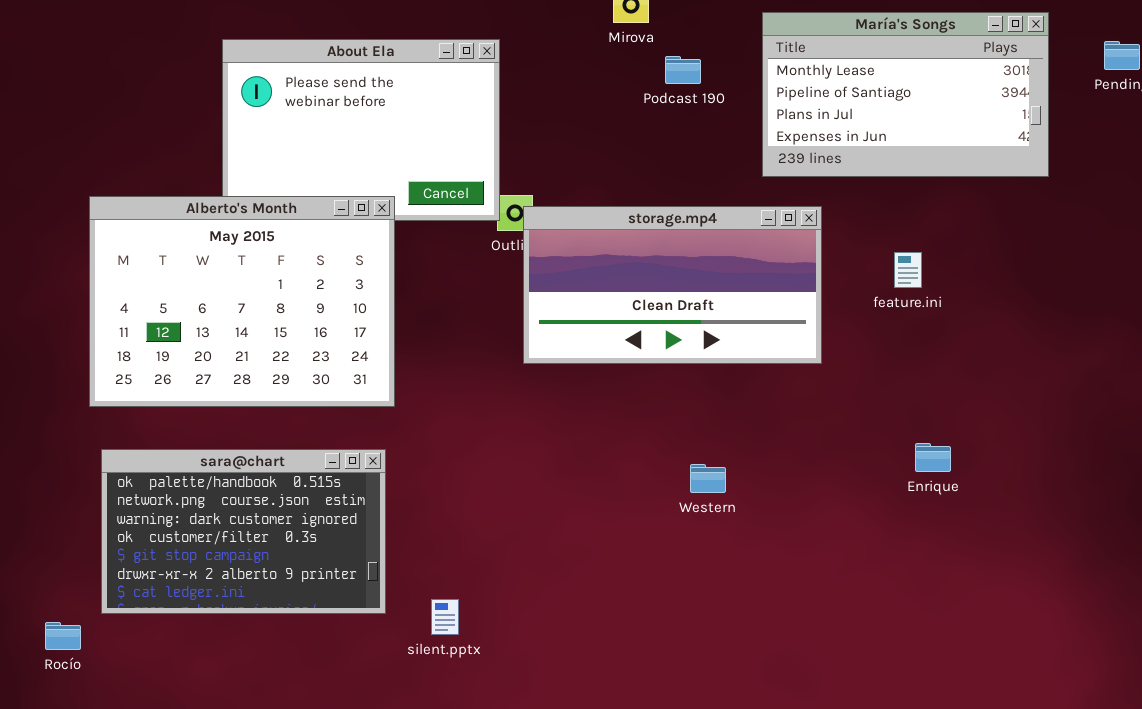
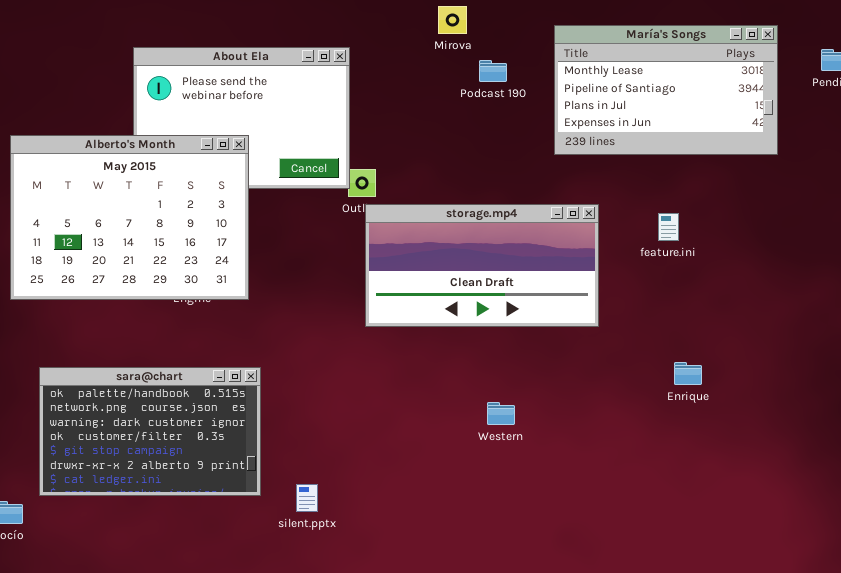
Alberto's Month: [89,196,395,407] -> [10,135,249,300], moved
storage.mp4: [523,206,822,364] -> [365,204,599,327], moved
Western: [690,464,726,493] -> [487,402,515,425], moved

